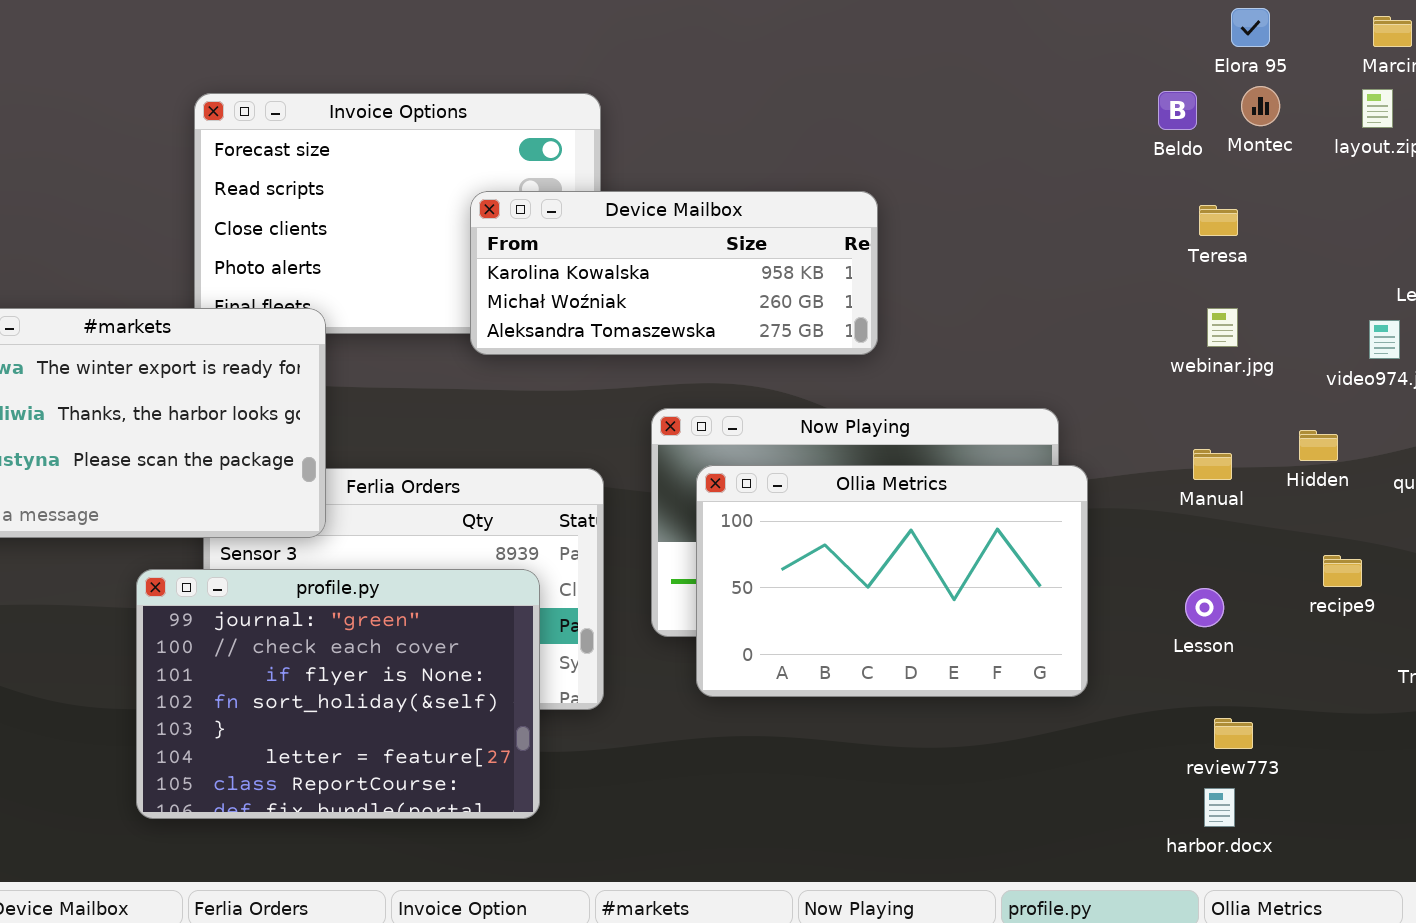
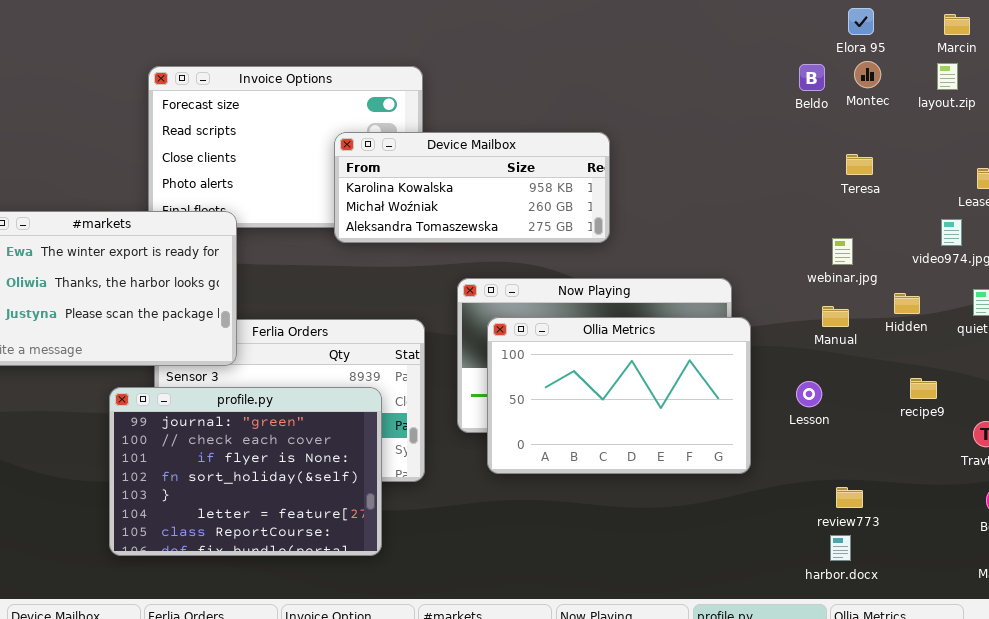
Teresa: [1199,205,1238,236] -> [846,154,873,175], moved
webinar.jpg: [1207,308,1238,347] -> [832,238,853,265], moved
Lesson: [1185,588,1224,627] -> [796,381,822,407], moved

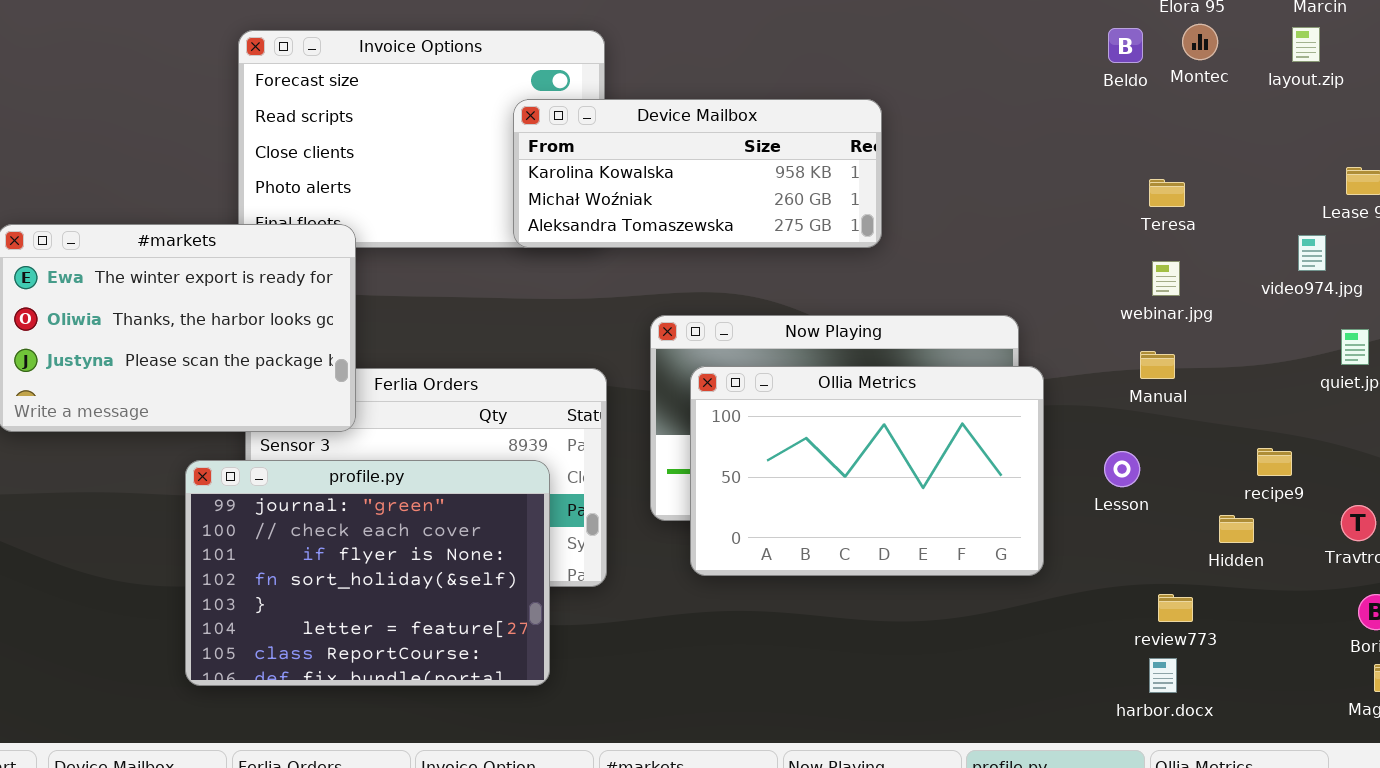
Device Mailbox: [334,132,610,243] -> [513,99,882,248], moved
Teresa: [846,154,873,175] -> [1149,179,1185,207], moved
Hidden: [894,293,920,314] -> [1219,515,1254,543], moved

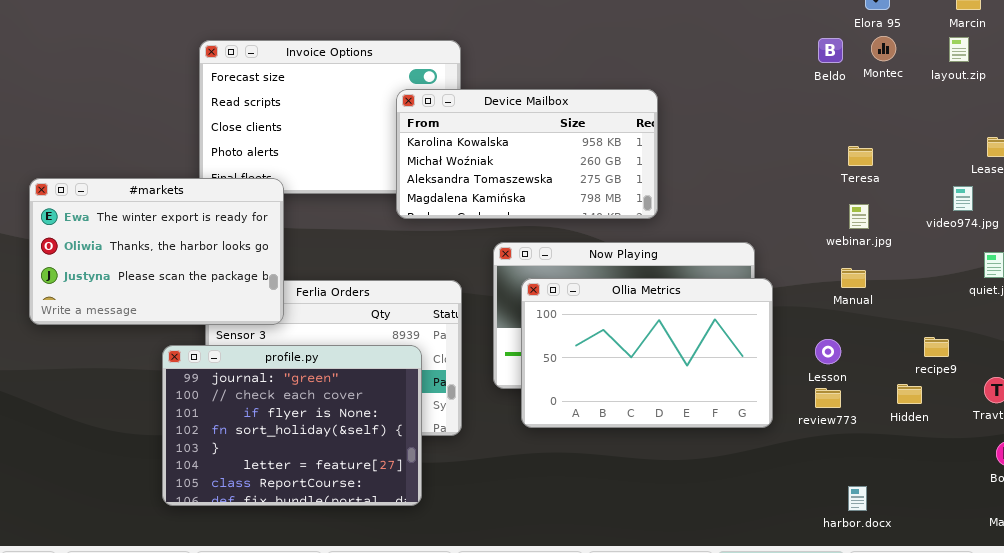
Device Mailbox: [513,99,882,248] -> [396,89,658,219], resized
review773: [1158,594,1193,622] -> [815,388,841,408], moved

